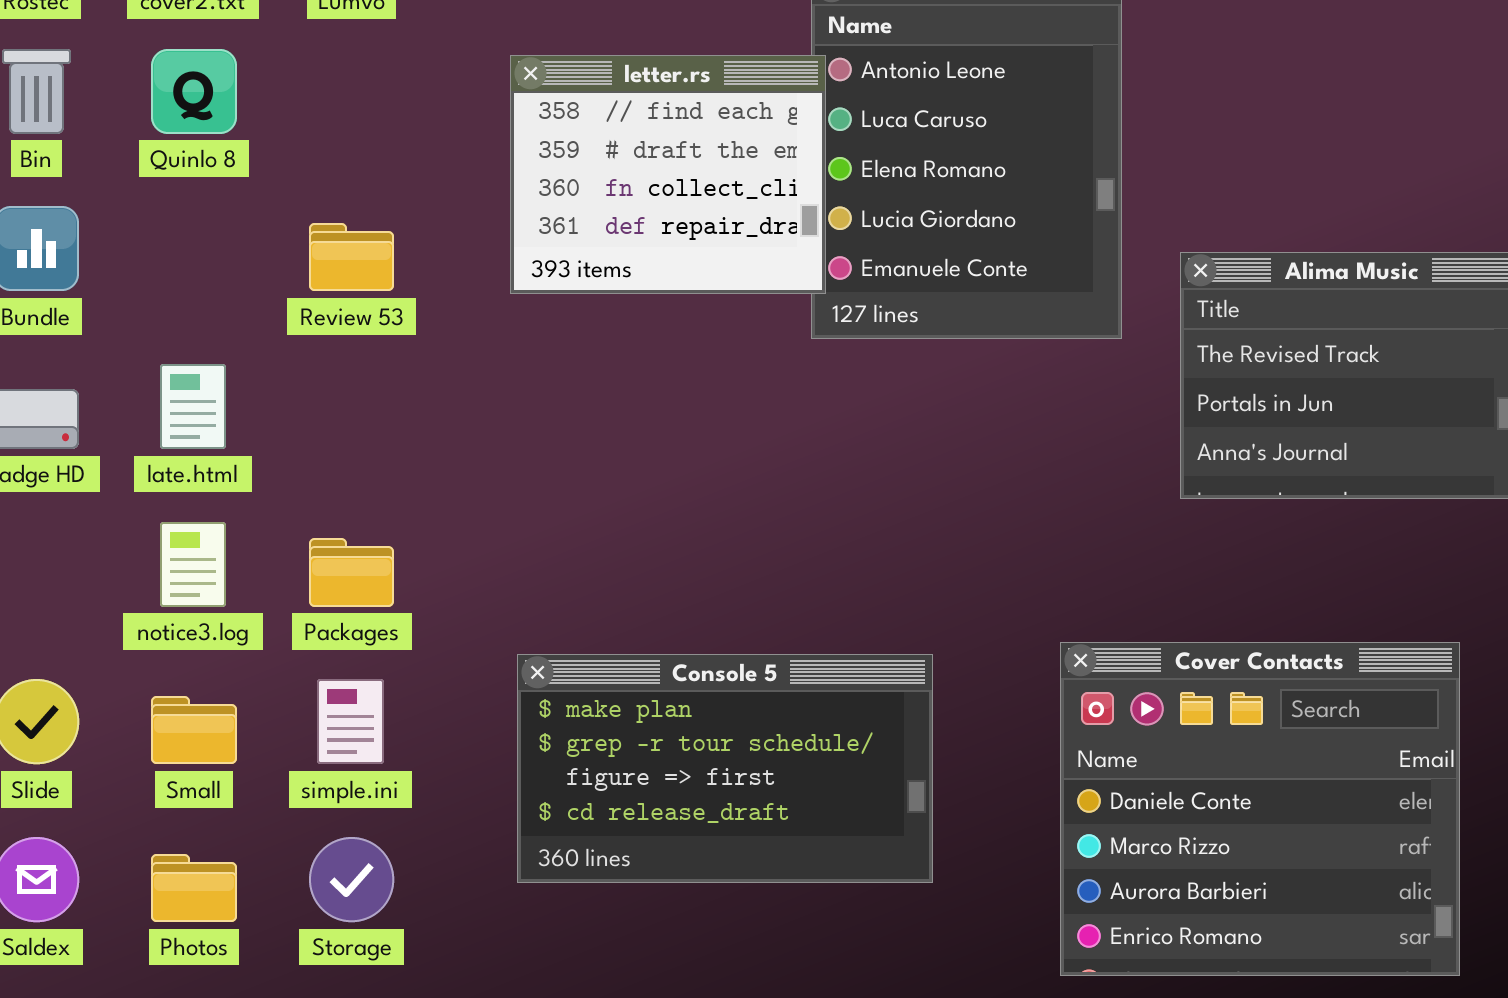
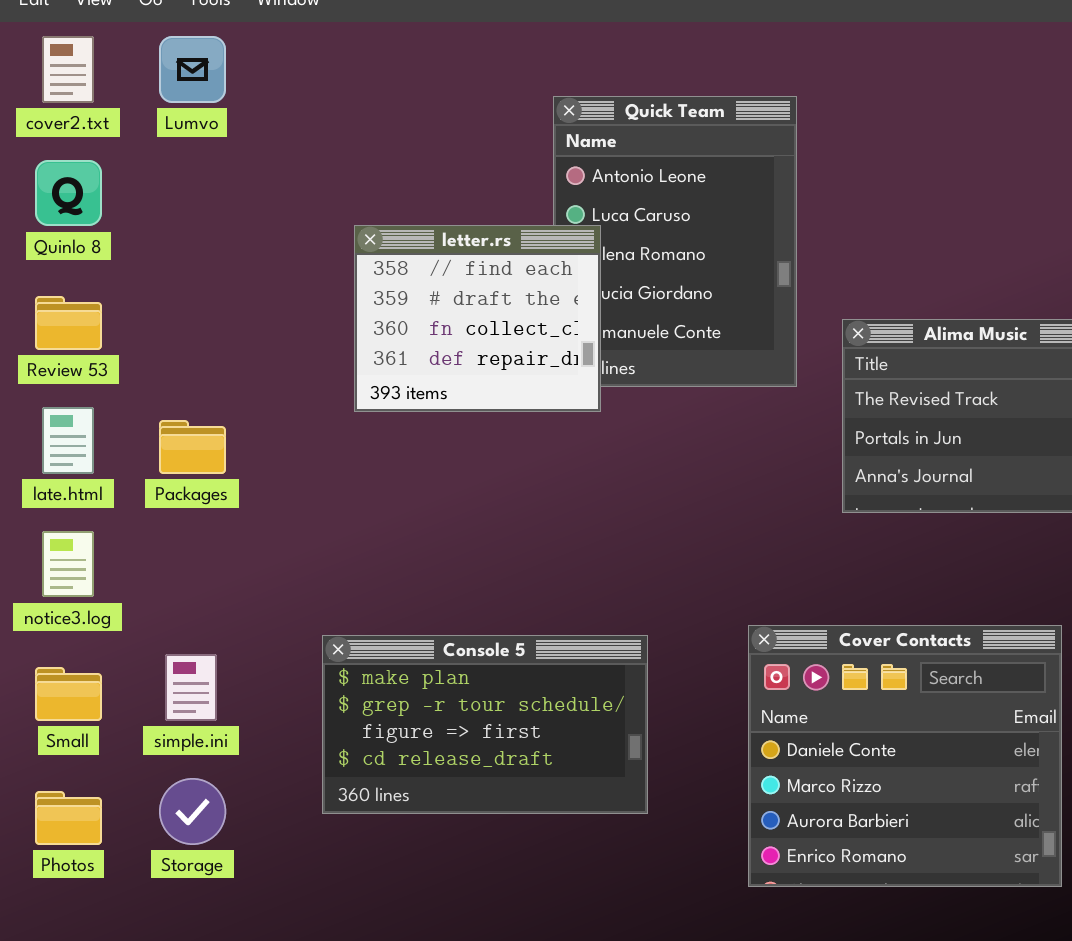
letter.rs: [510,55,826,294] -> [354,225,601,412], moved
Review 53: [309,223,394,291] -> [35,296,102,350], moved
Packages: [309,538,394,607] -> [159,420,226,474], moved

